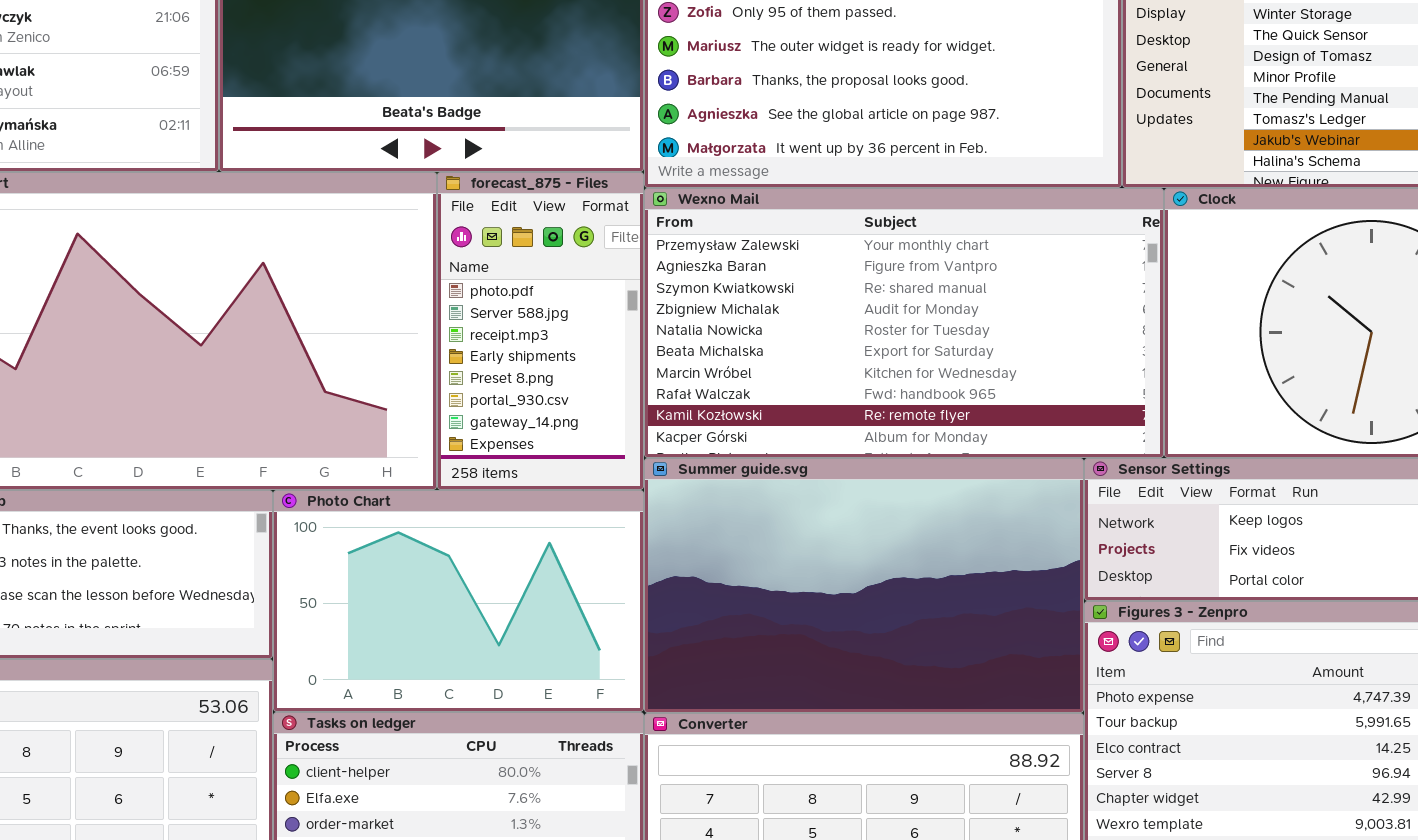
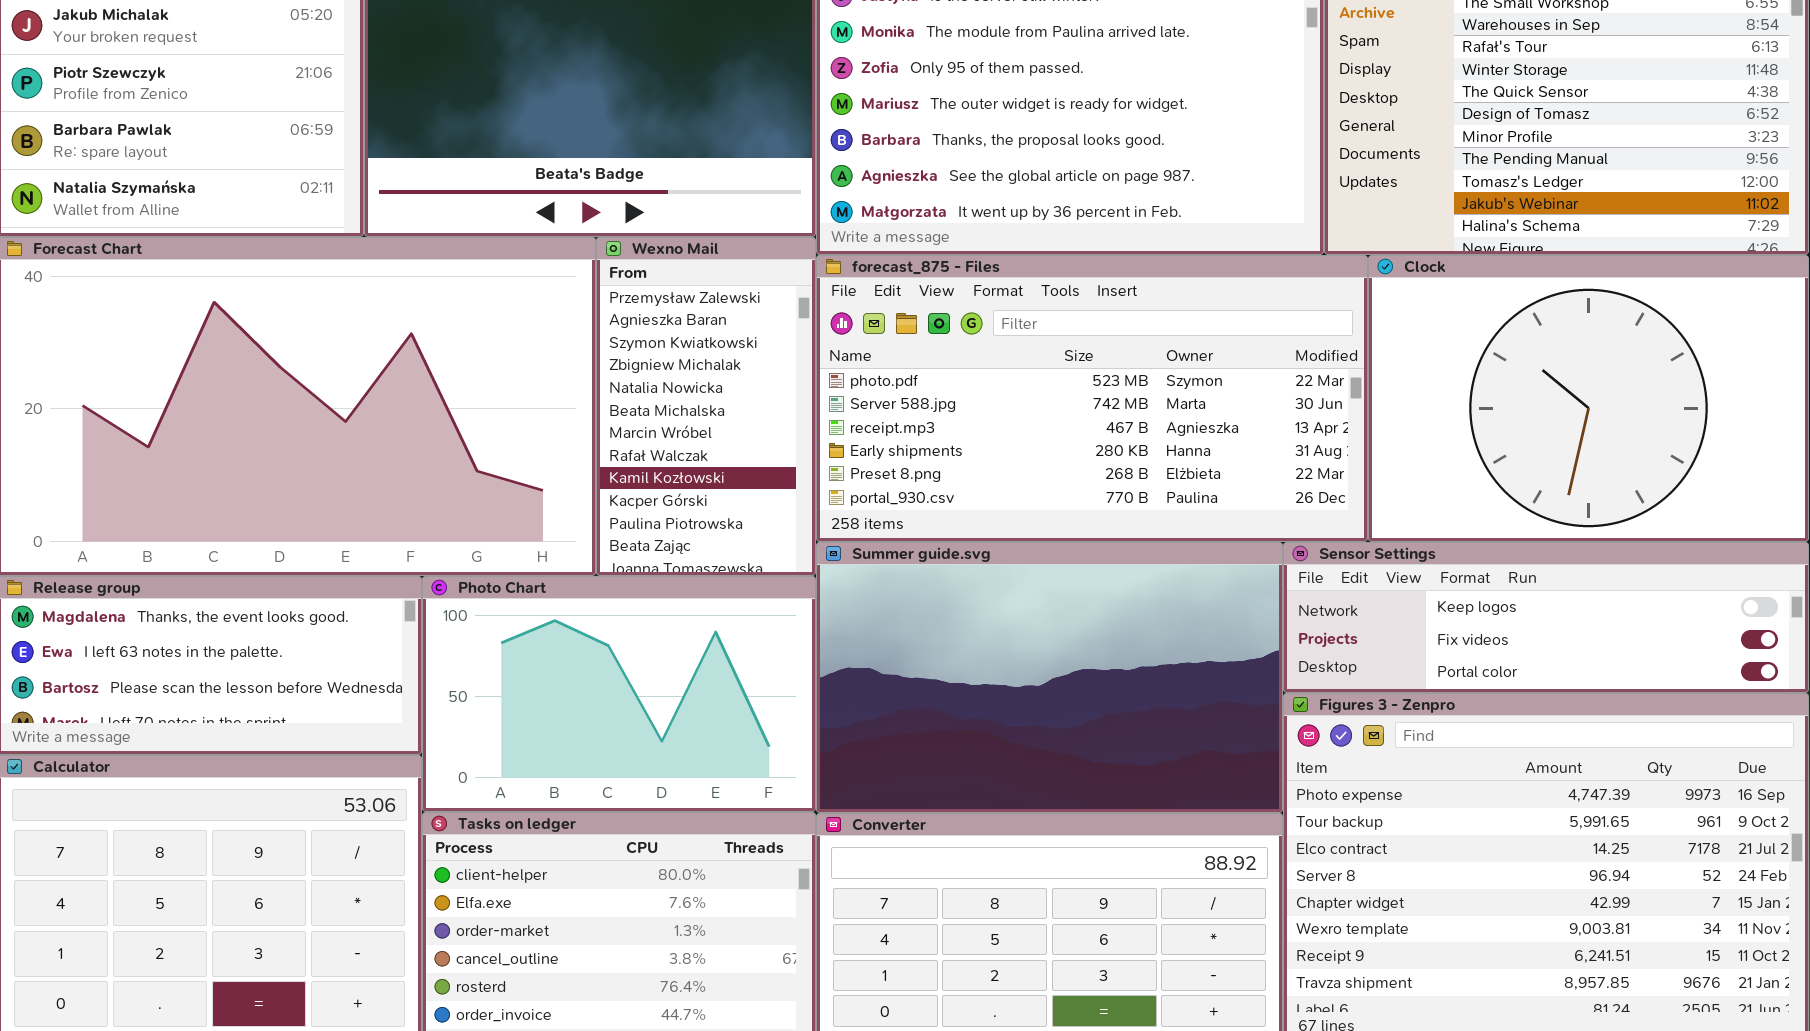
forecast_875 - Files: [437,172,644,490] -> [816,255,1368,542], moved, resized
Wexno Mail: [644,188,1164,458] -> [596,237,816,576], moved, resized

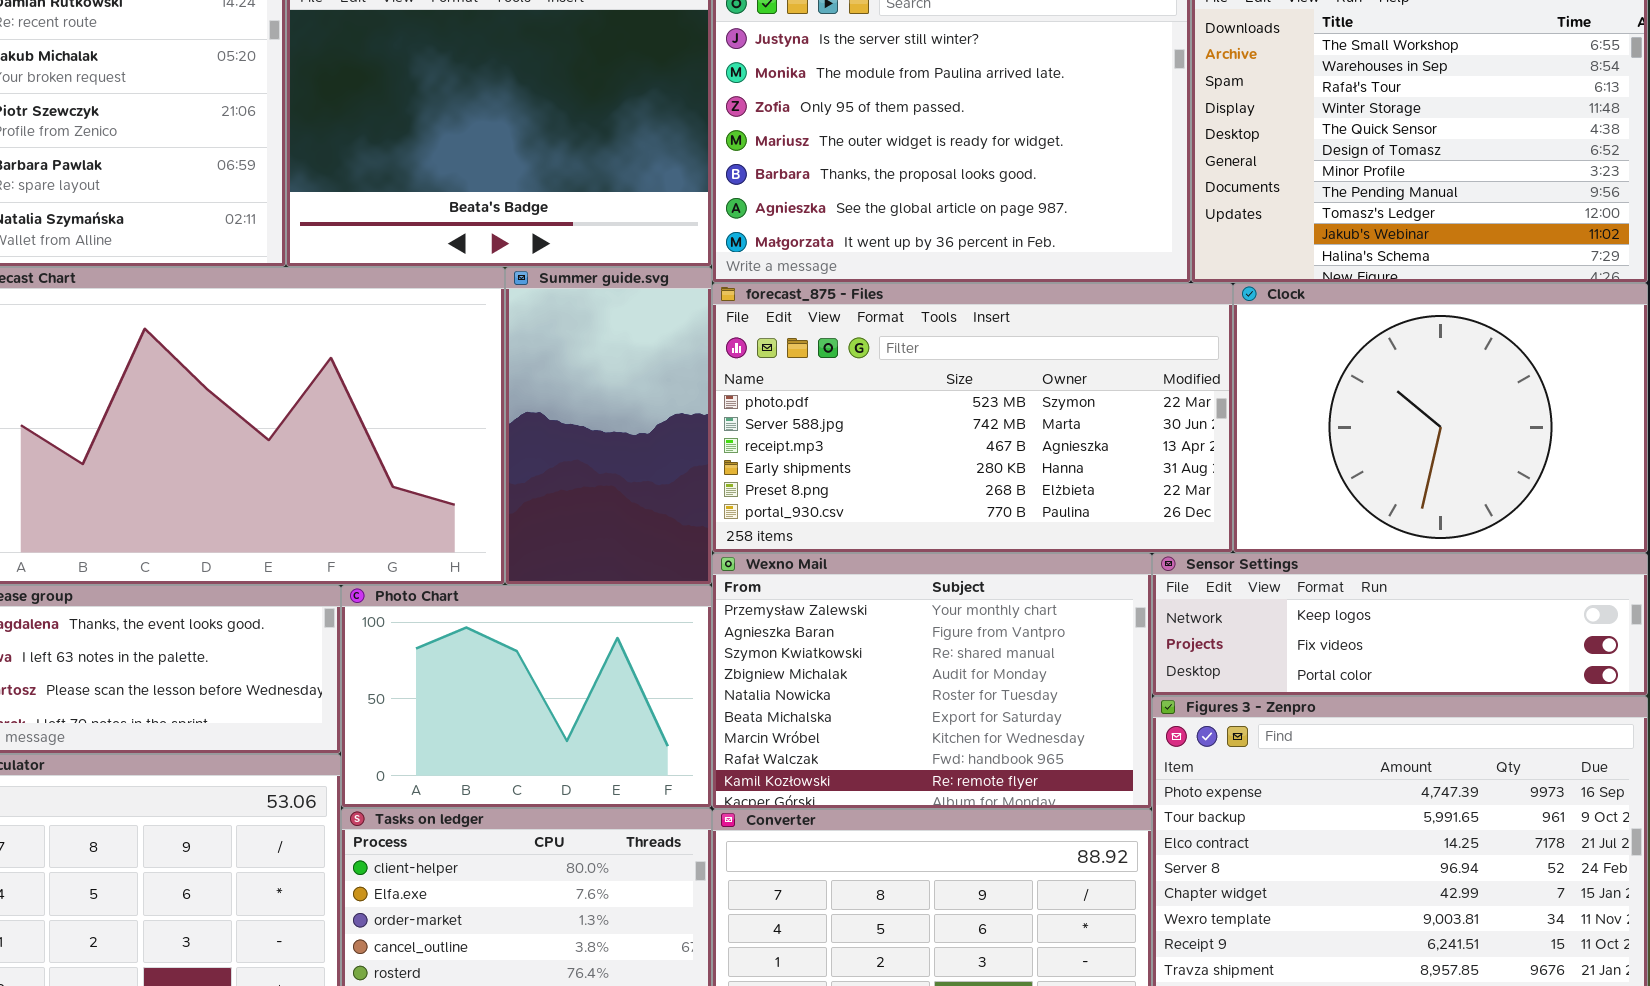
Wexno Mail: [596,237,816,576] -> [712,553,1152,809], moved, resized
Summer guide.svg: [816,542,1283,813] -> [505,267,712,585], moved, resized

